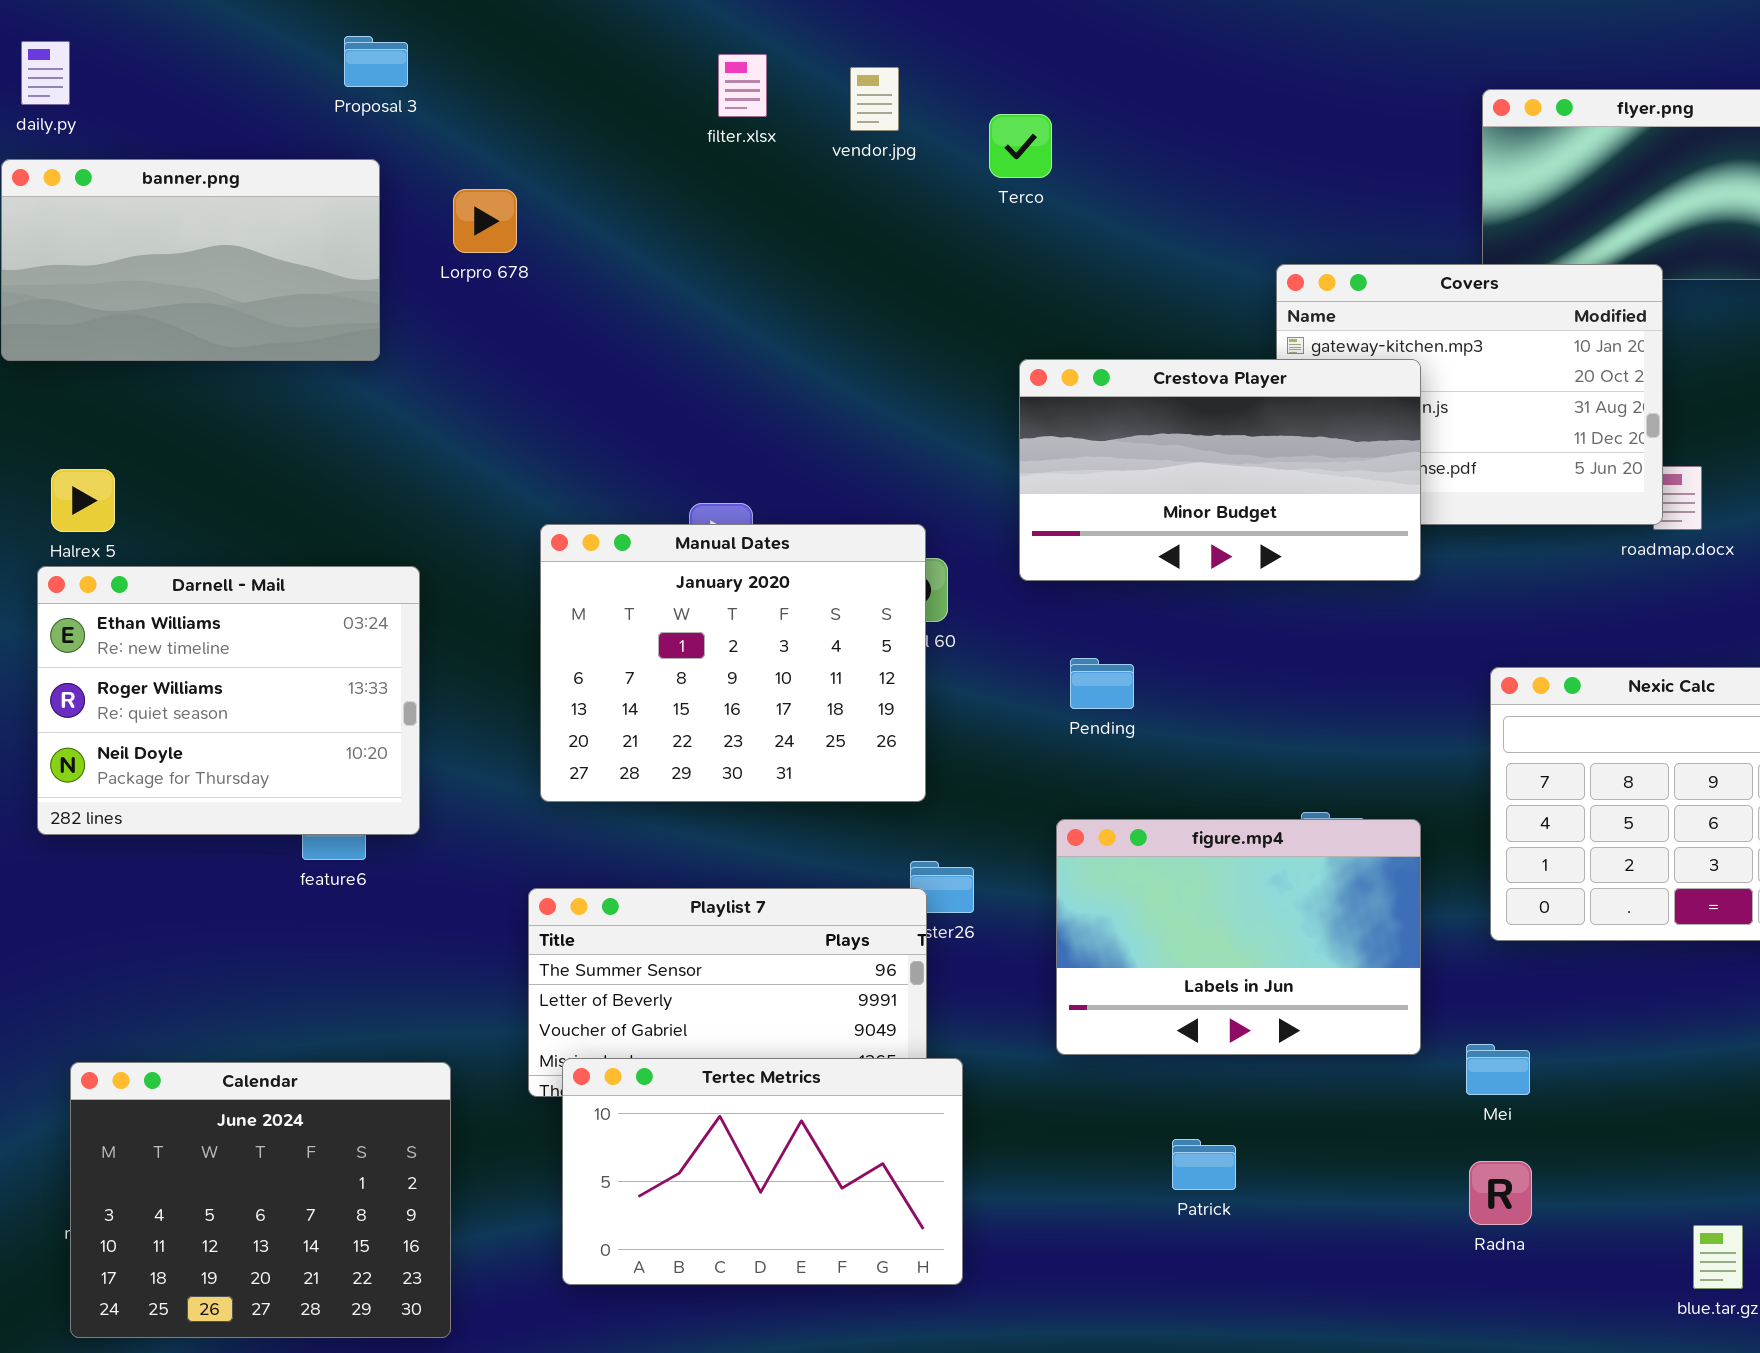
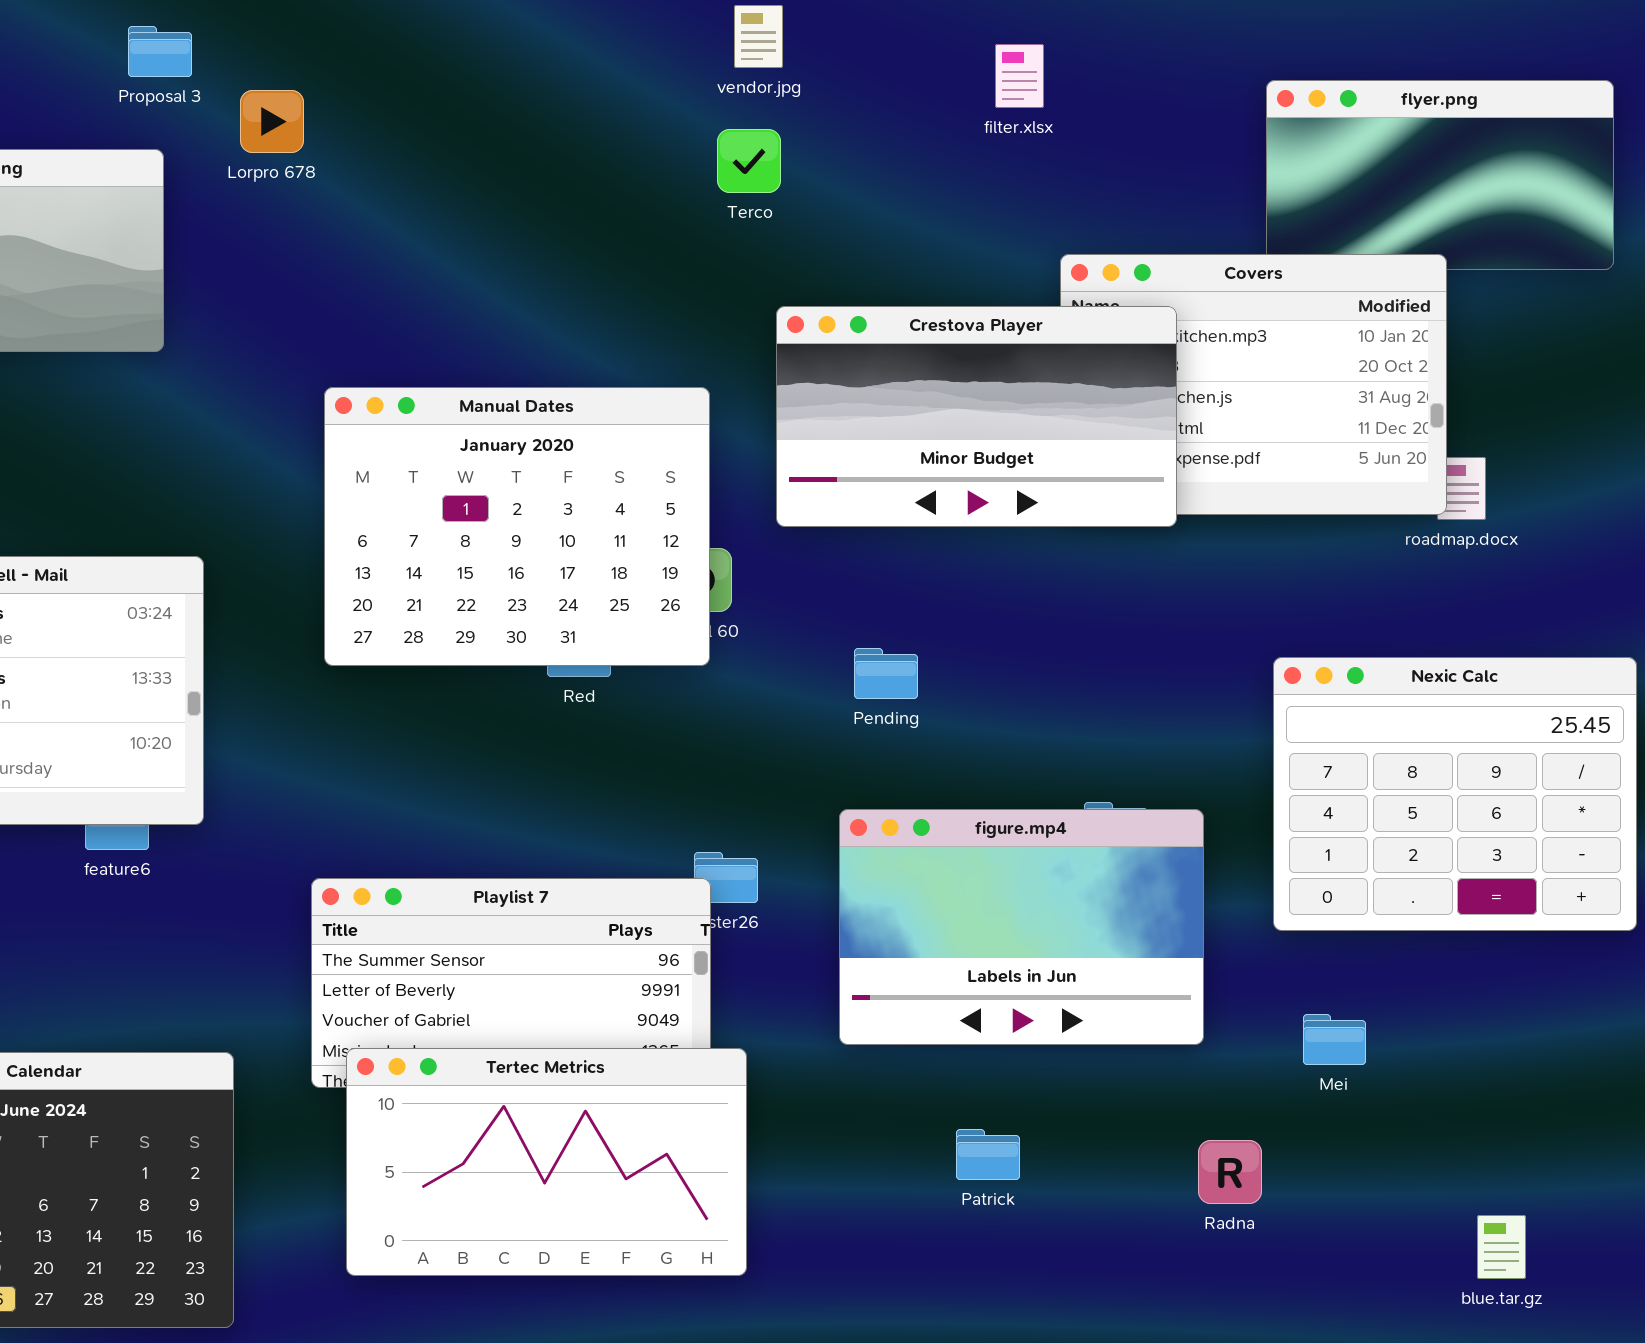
filter.xlsx: [718,54,767,117] -> [995,44,1044,108], moved
vendor.jpg: [850,67,899,131] -> [734,5,783,68], moved
Terco: [989,114,1052,178] -> [717,129,781,193], moved
Lorpro 678: [453,189,517,253] -> [240,90,304,153], moved
Crestova Player: [1019,359,1421,581] -> [776,306,1177,527], moved
Manual Dates: [540,524,926,802] -> [324,387,710,666], moved
Mei: [1466,1044,1530,1095] -> [1303,1014,1366,1065], moved
Radna: [1469,1161,1532,1225] -> [1198,1140,1262,1204], moved

